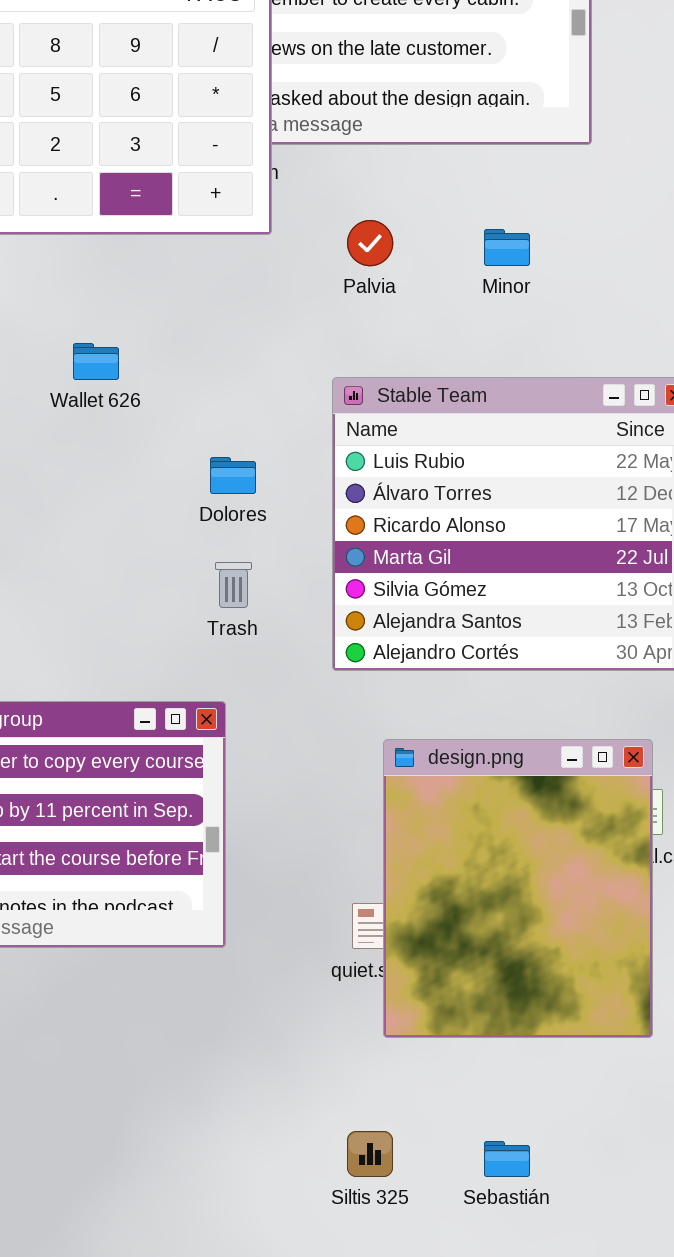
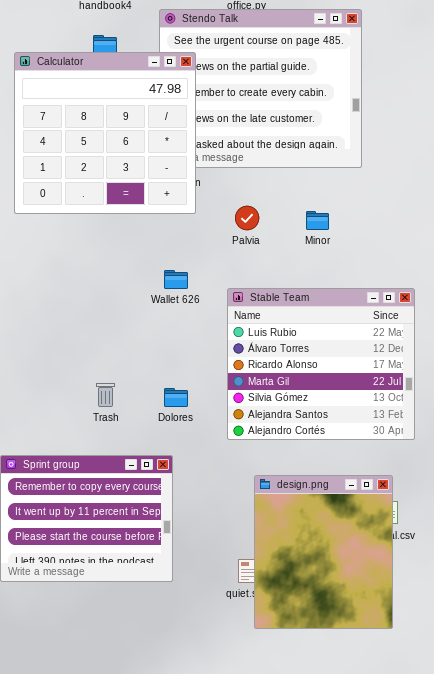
Wallet 626: [73,343,119,380] -> [164,270,188,289], moved
Dolores: [210,457,256,494] -> [164,388,188,407], moved
Trash: [215,562,252,608] -> [96,383,115,407], moved

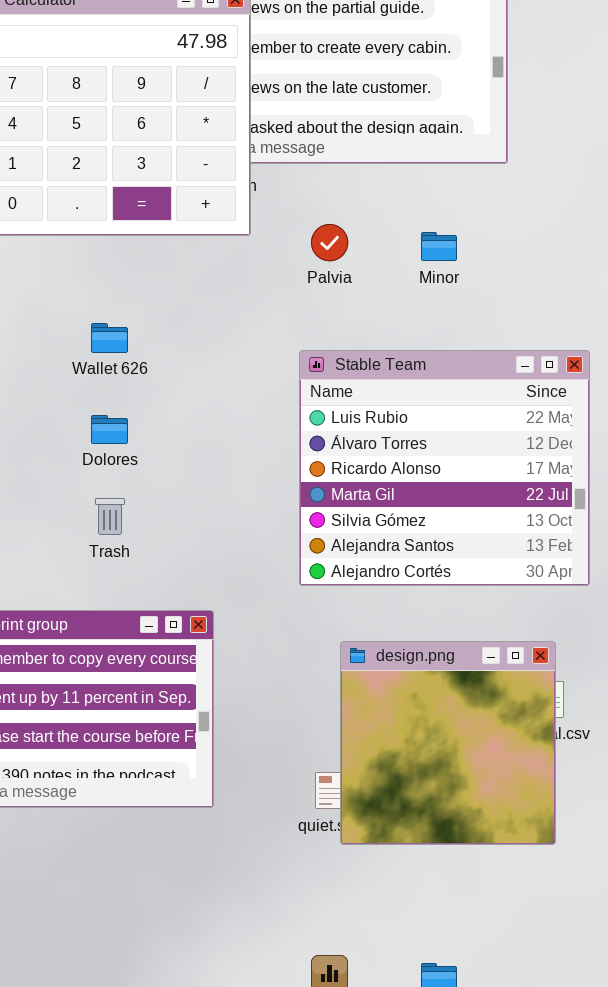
Wallet 626: [164,270,188,289] -> [91,323,128,353], moved
Dolores: [164,388,188,407] -> [91,415,128,444], moved
design.png: [254,475,393,629] -> [340,641,556,845], resized

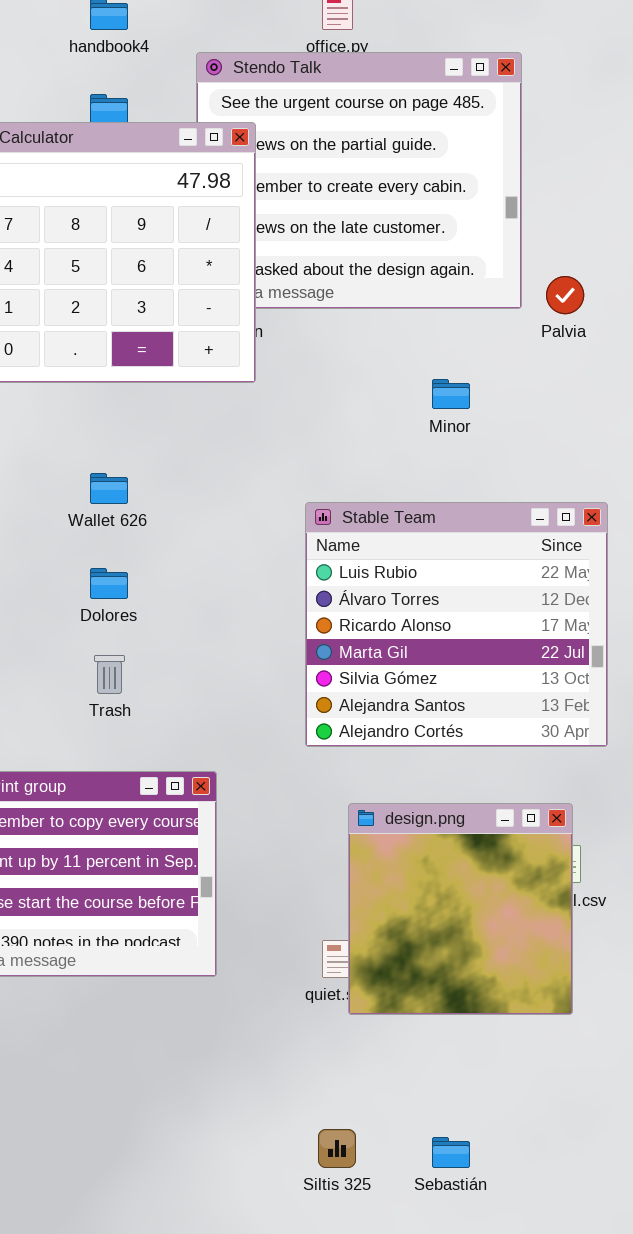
Palvia: [311,224,348,261] -> [546,276,584,314], moved

